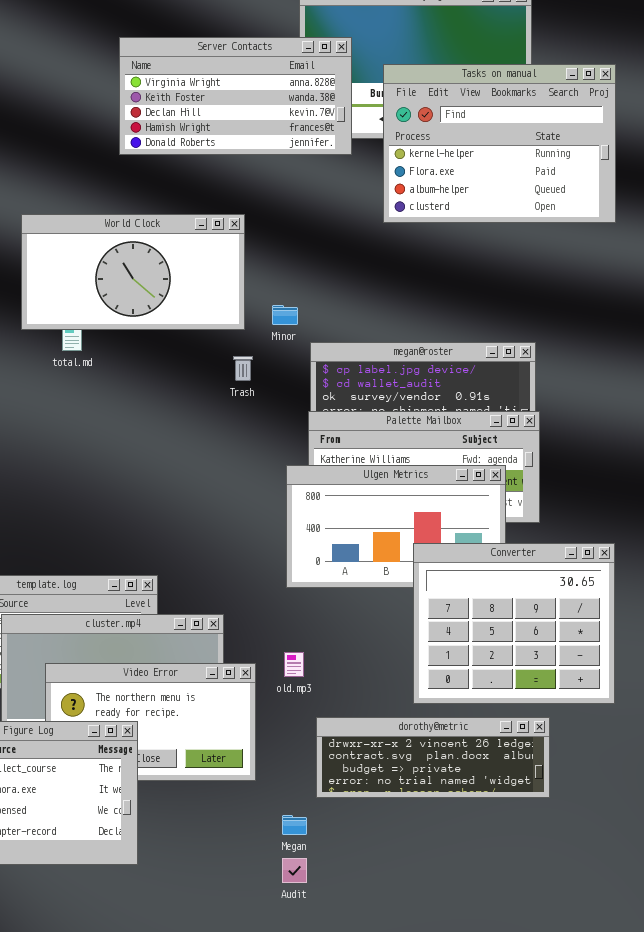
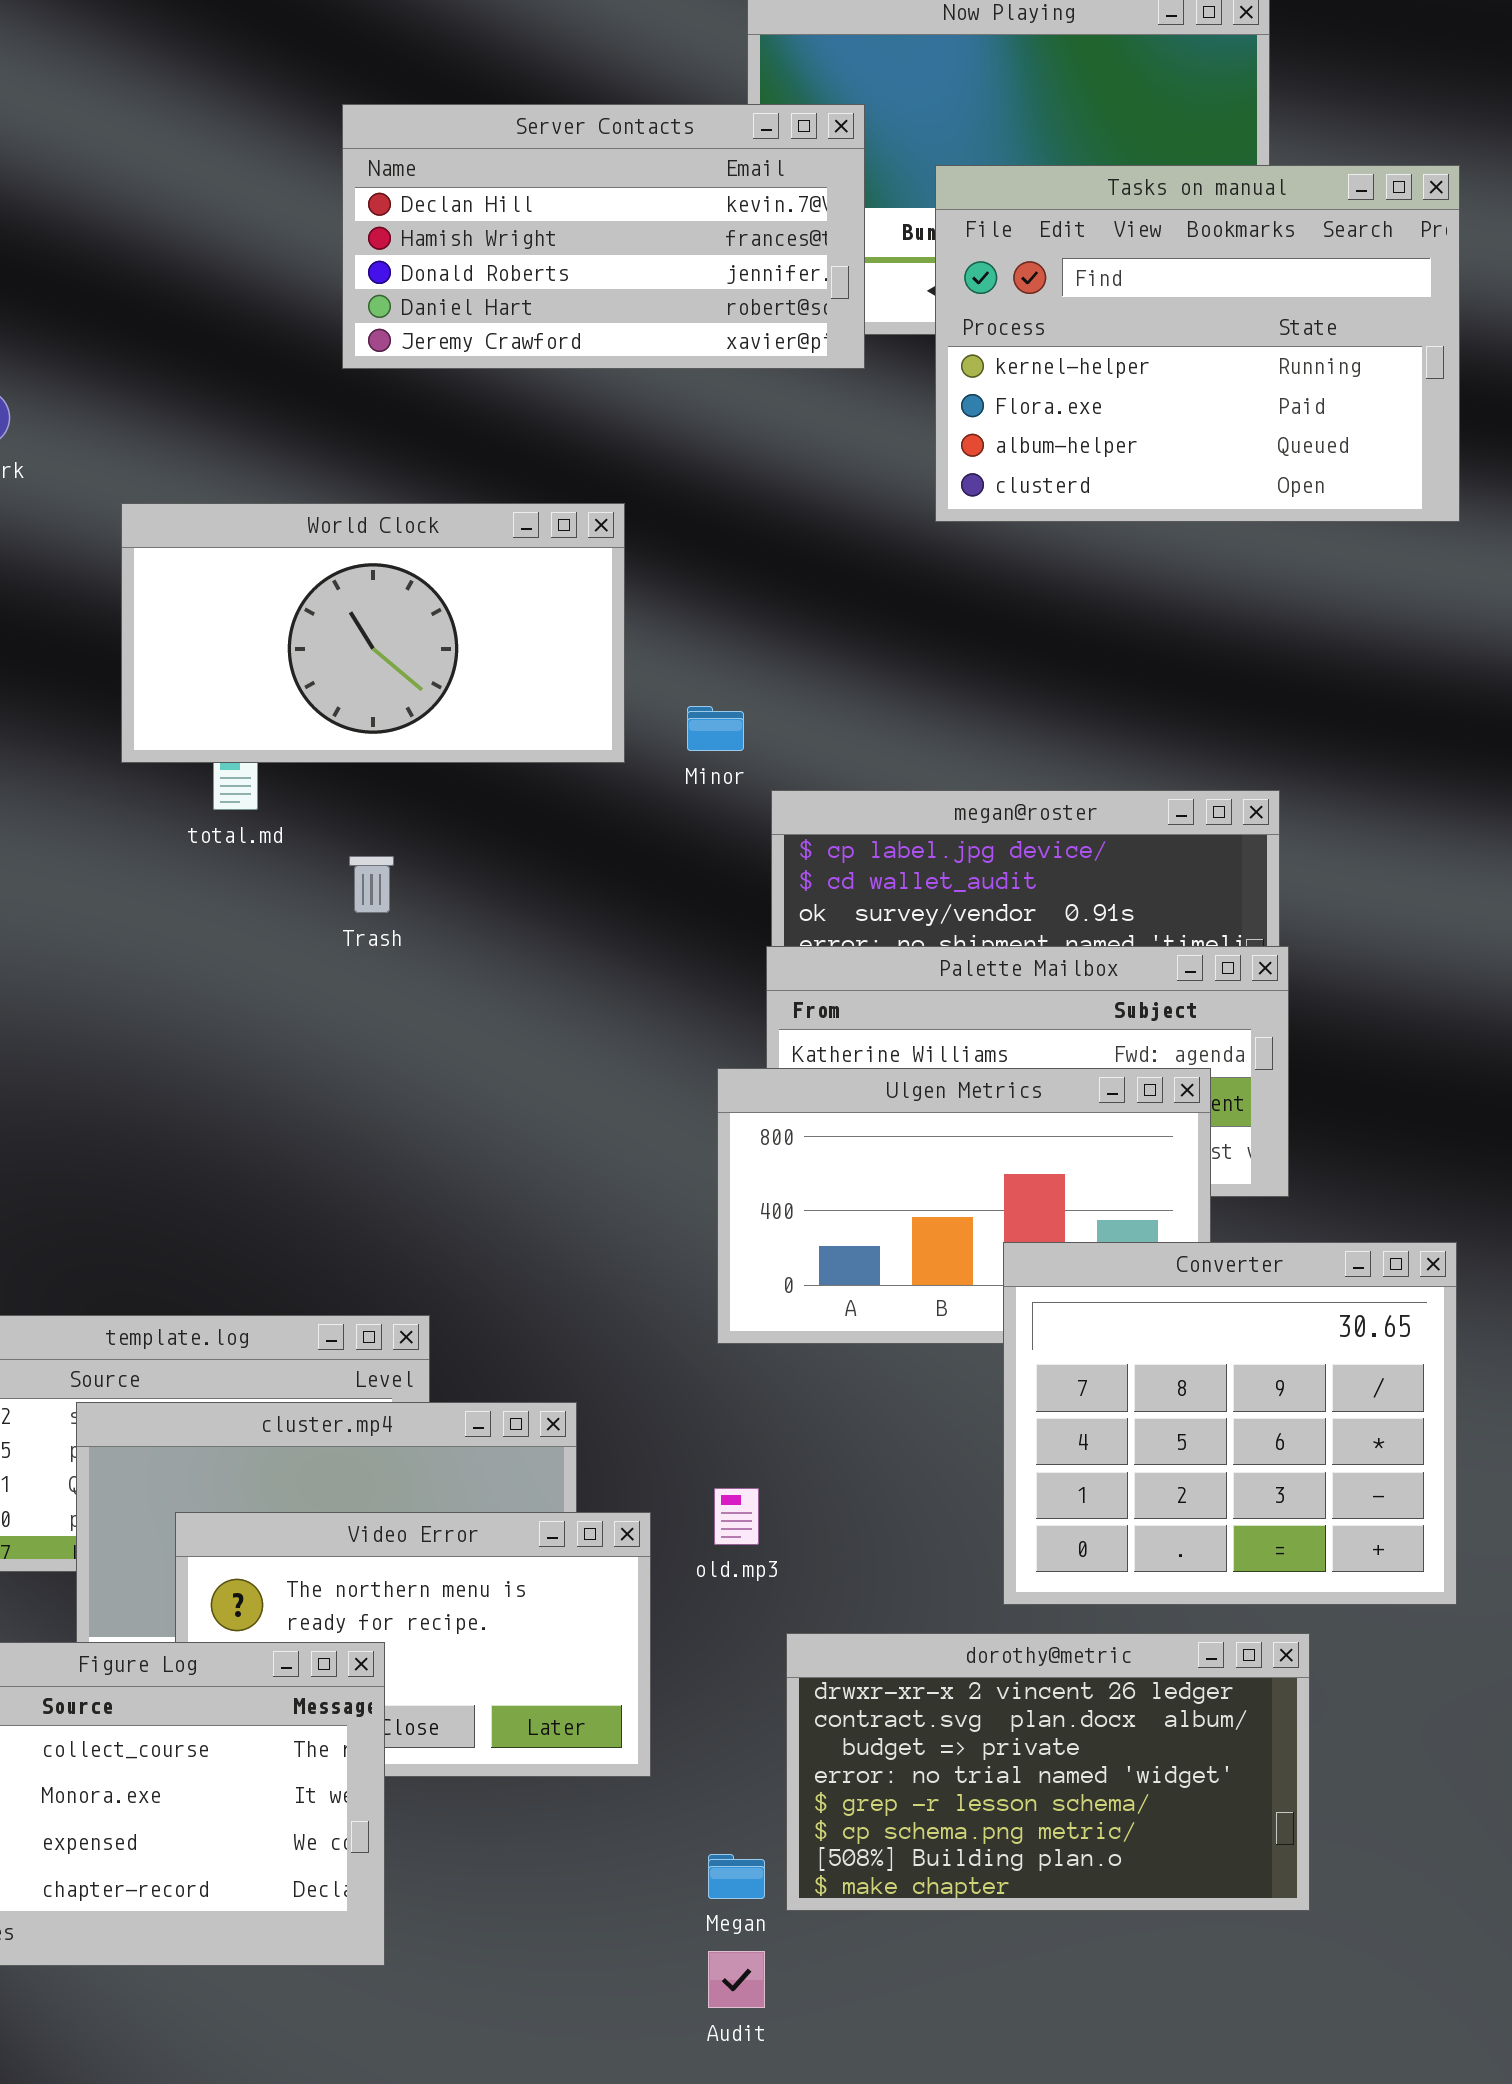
Server Contacts: [119,37,352,155] -> [342,104,865,369], scrolled down 2 rows
Trash: [233,356,253,381] -> [349,856,394,913], moved
dorothy@metric: [316,717,550,798] -> [786,1633,1310,1911], resized

